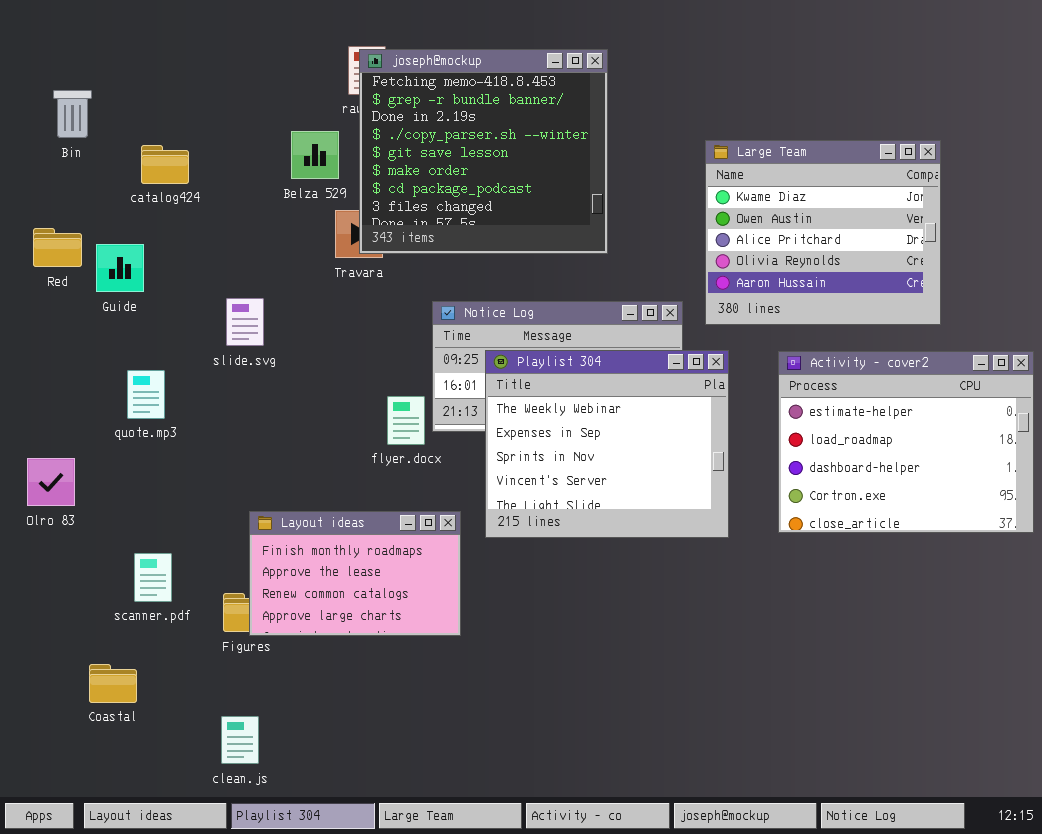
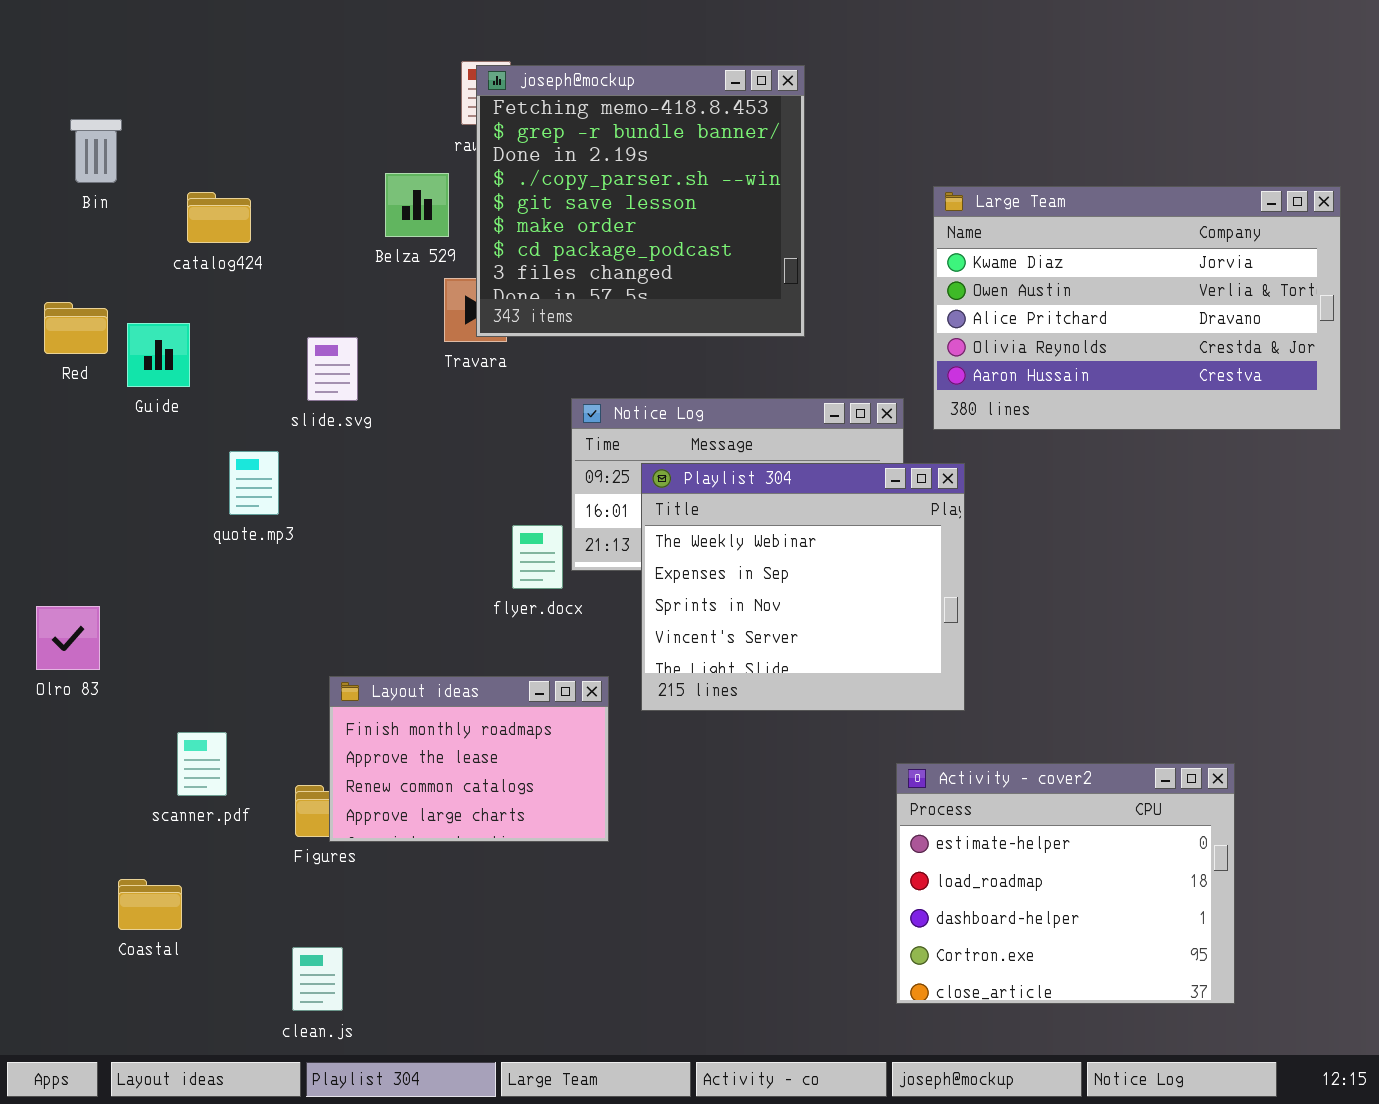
Large Team: [705,140,941,325] -> [933,186,1341,430], resized
slide.svg: [226,298,264,346] -> [307,337,358,401], moved
Activity - cover2: [778,351,1034,533] -> [896,763,1235,1004], moved
quote.mp3: [127,370,165,419] -> [229,451,279,515], moved

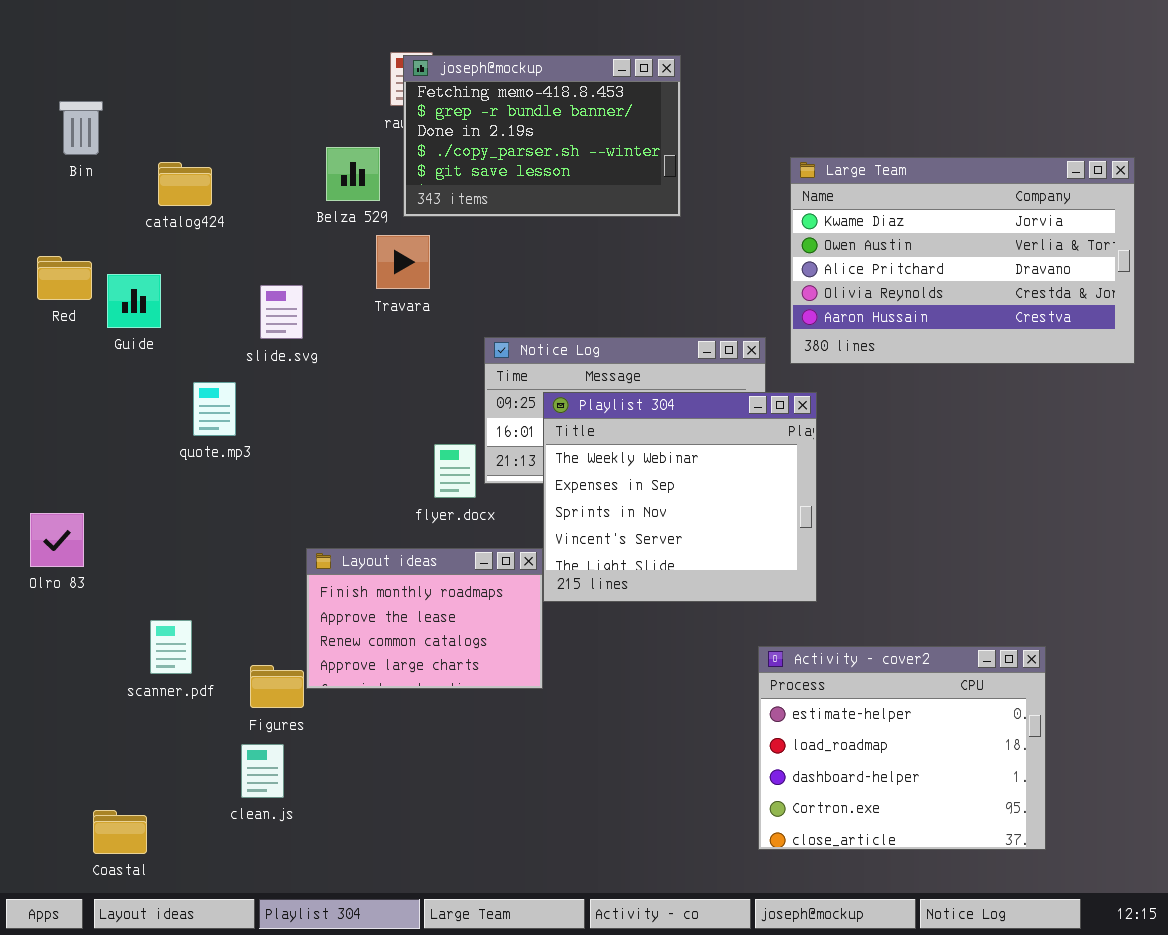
joseph@mockup: [476,65,805,337] -> [403,55,681,217], resized
Layout ideas: [329,676,609,842] -> [306,548,543,689], moved
Coastal: [118,879,182,930] -> [93,810,147,854], moved
clean.js: [292,947,343,1011] -> [241,744,284,798], moved

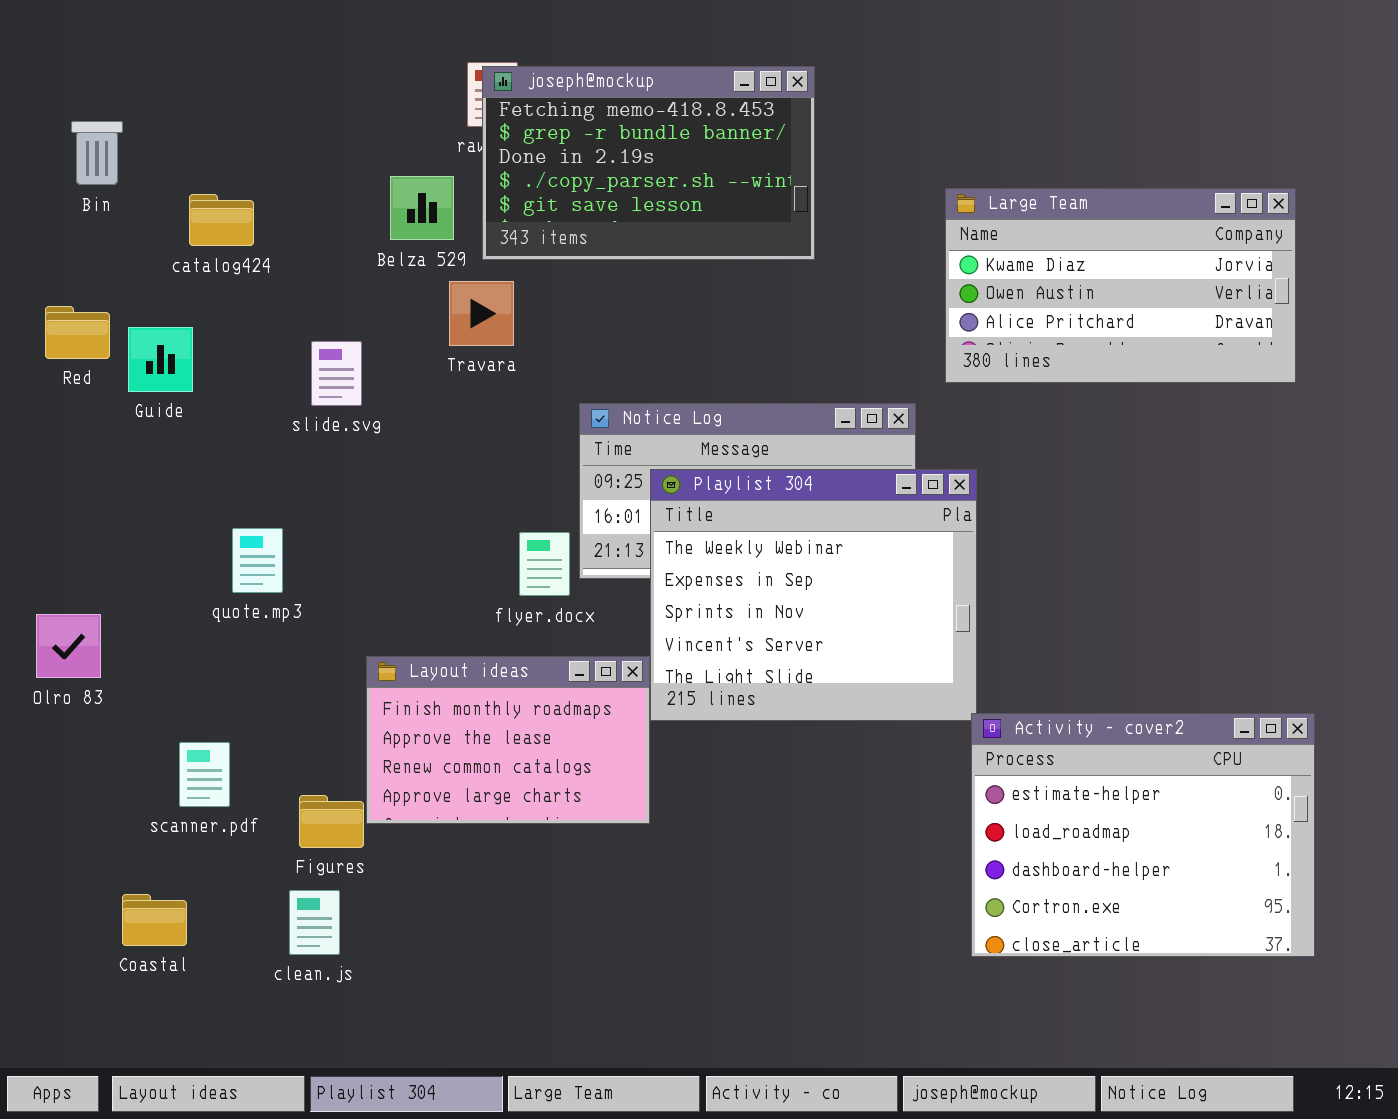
Large Team: [790,157,1135,364] -> [945,188,1296,383], resized
quote.mp3: [193,382,236,436] -> [232,528,283,593], moved
Activity - cover2: [758,646,1046,850] -> [971,713,1315,957], moved
Coastal: [93,810,147,854] -> [122,894,187,946], moved

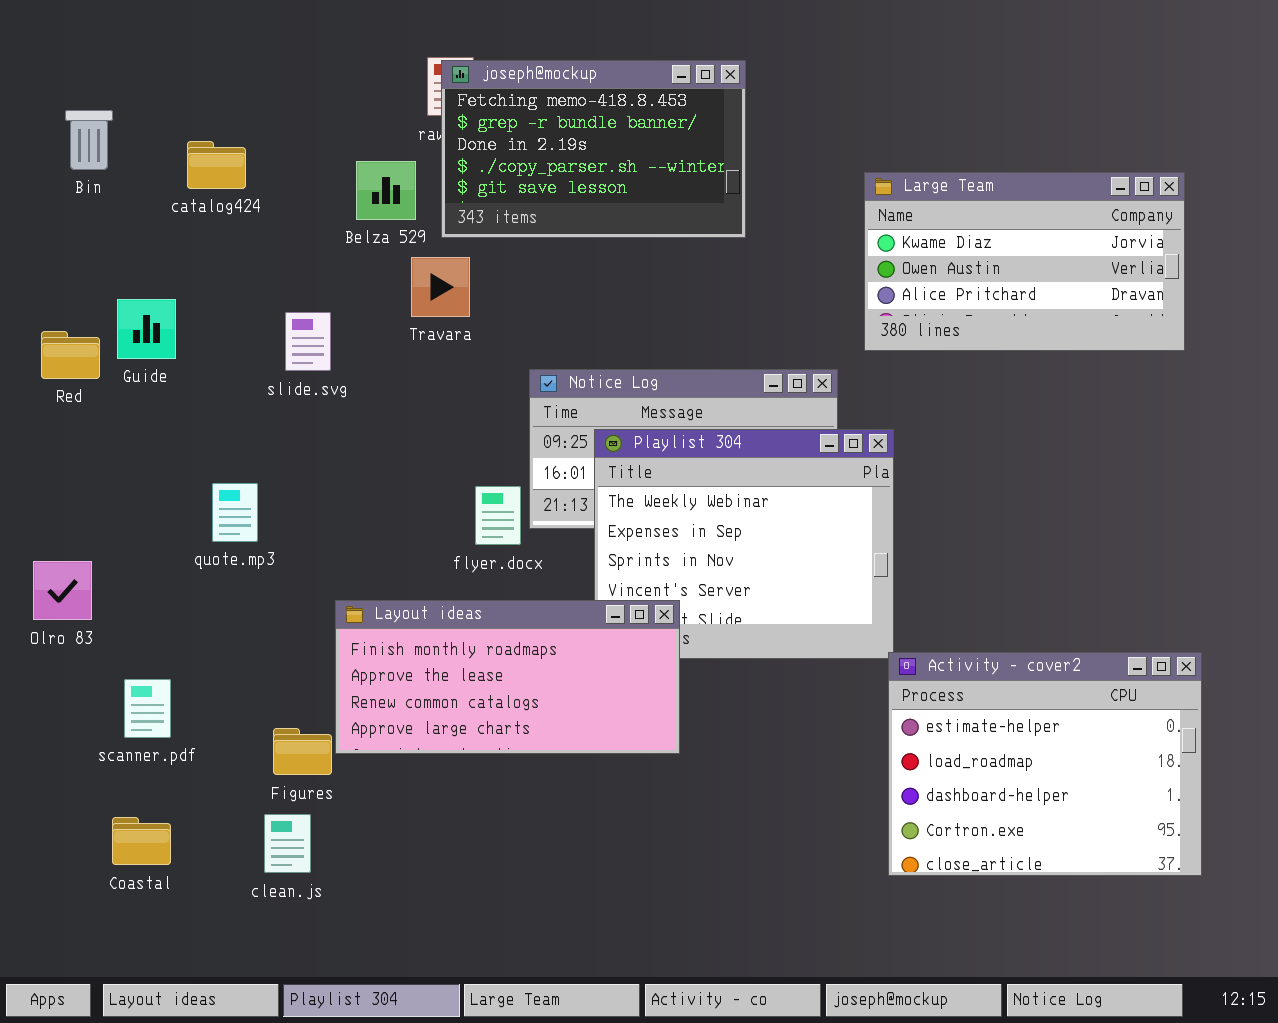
catalog424: [189,194,254,246] -> [187,141,246,189], moved
Red: [45,306,110,359] -> [41,331,100,379], moved
Layout ideas: [366,656,650,824] -> [335,600,680,754], resized
scanner.pdf: [179,742,230,807] -> [124,679,171,738], moved

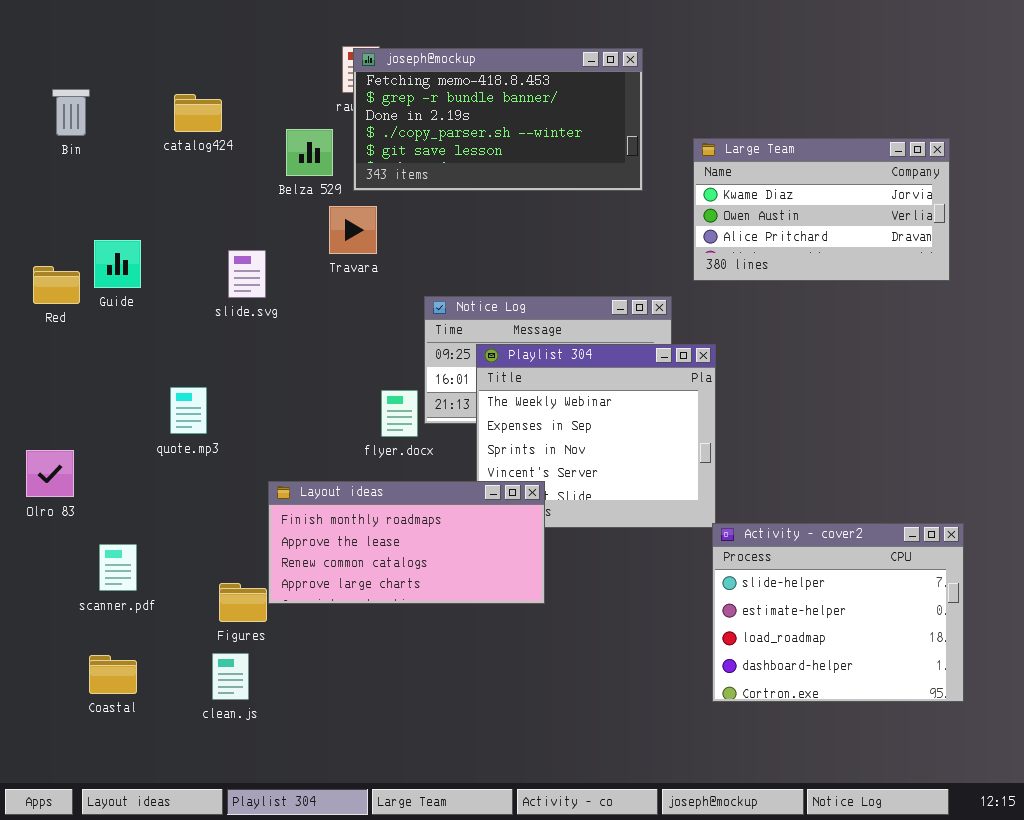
joseph@mockup: [441,60,746,238] -> [353,48,643,191], resized
catalog424: [187,141,246,189] -> [174,94,222,132], moved
Activity - cover2: [888,652,1202,876] -> [712,523,964,702], scrolled up 1 row

